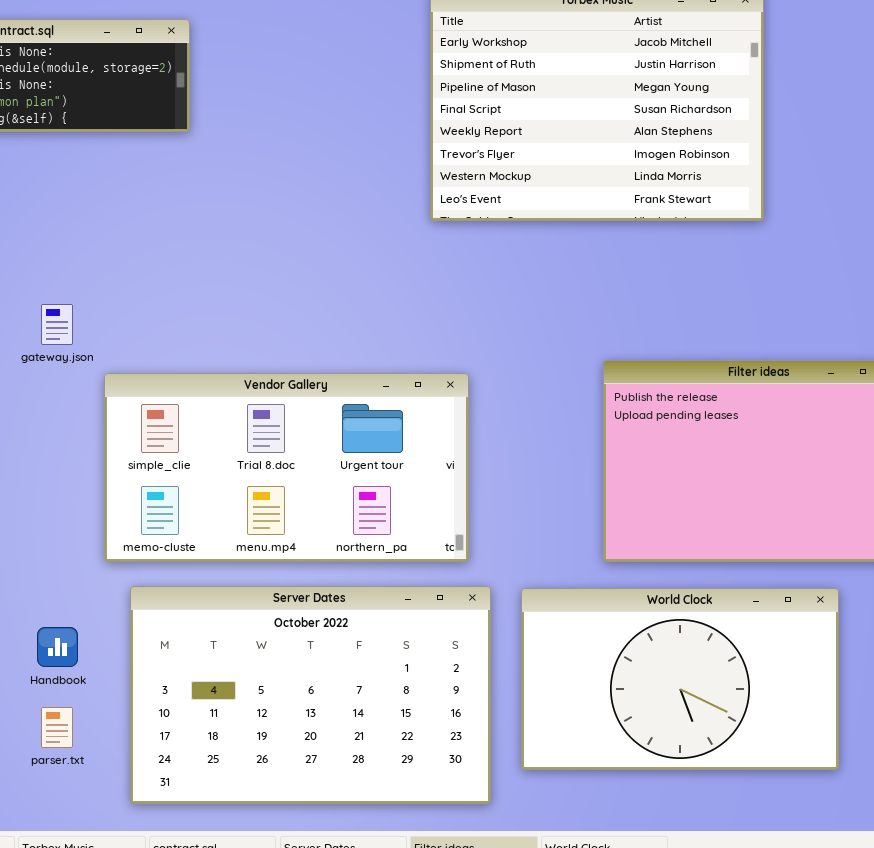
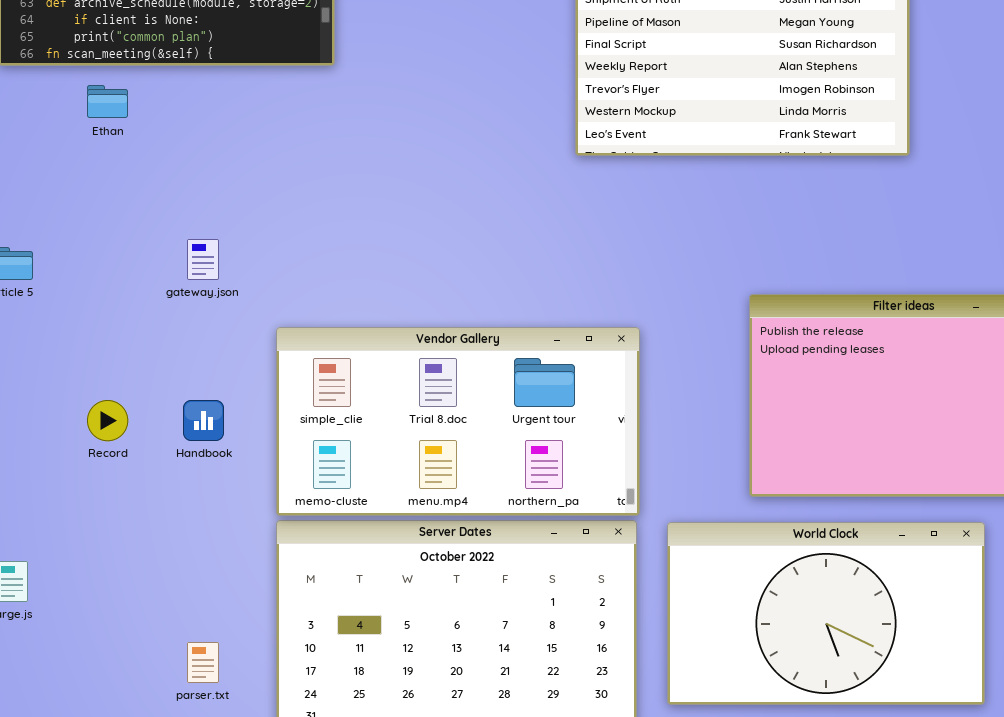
Vendor Gallery: [104,373,469,562] -> [276,327,640,516], moved
Handbook: [37,627,78,667] -> [183,400,224,441], moved

